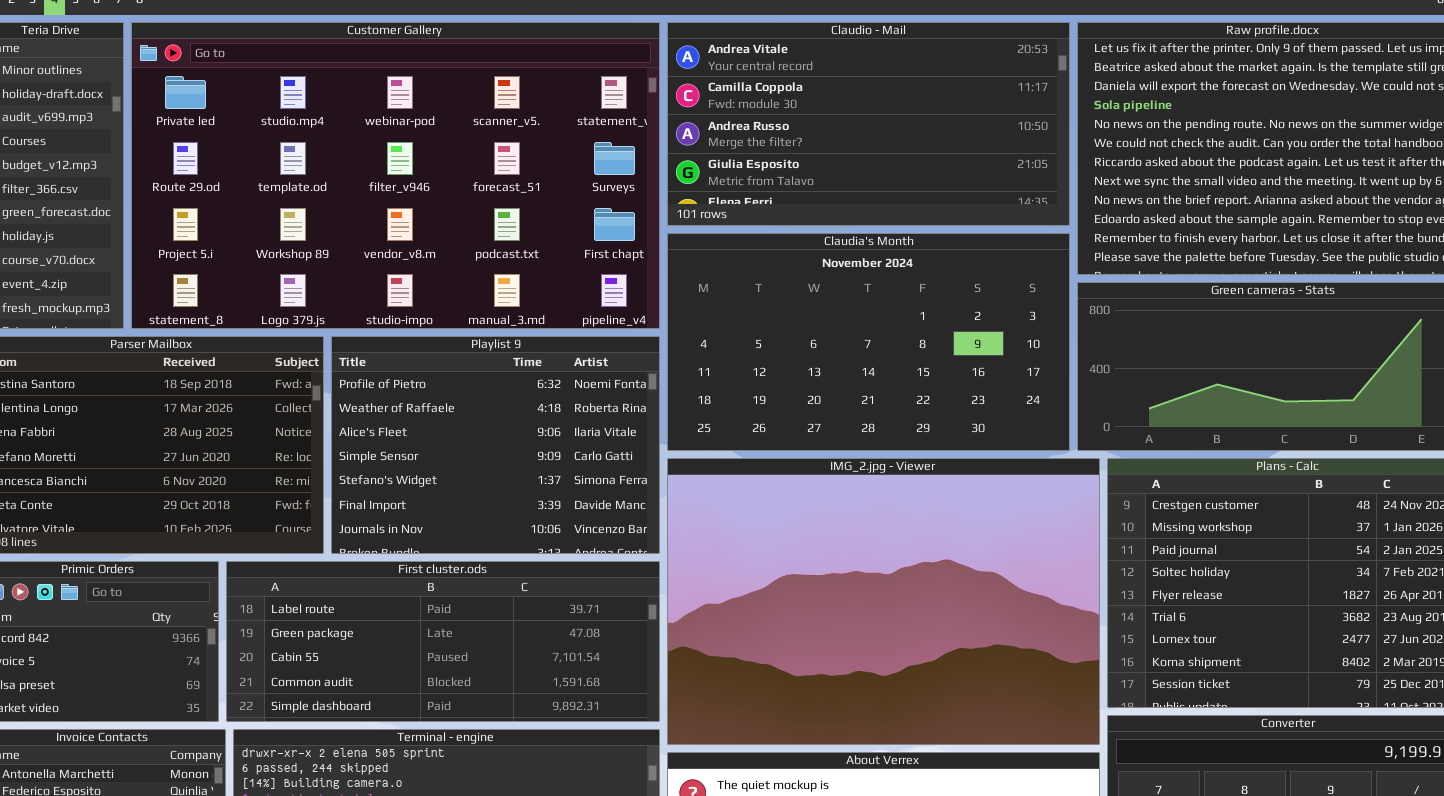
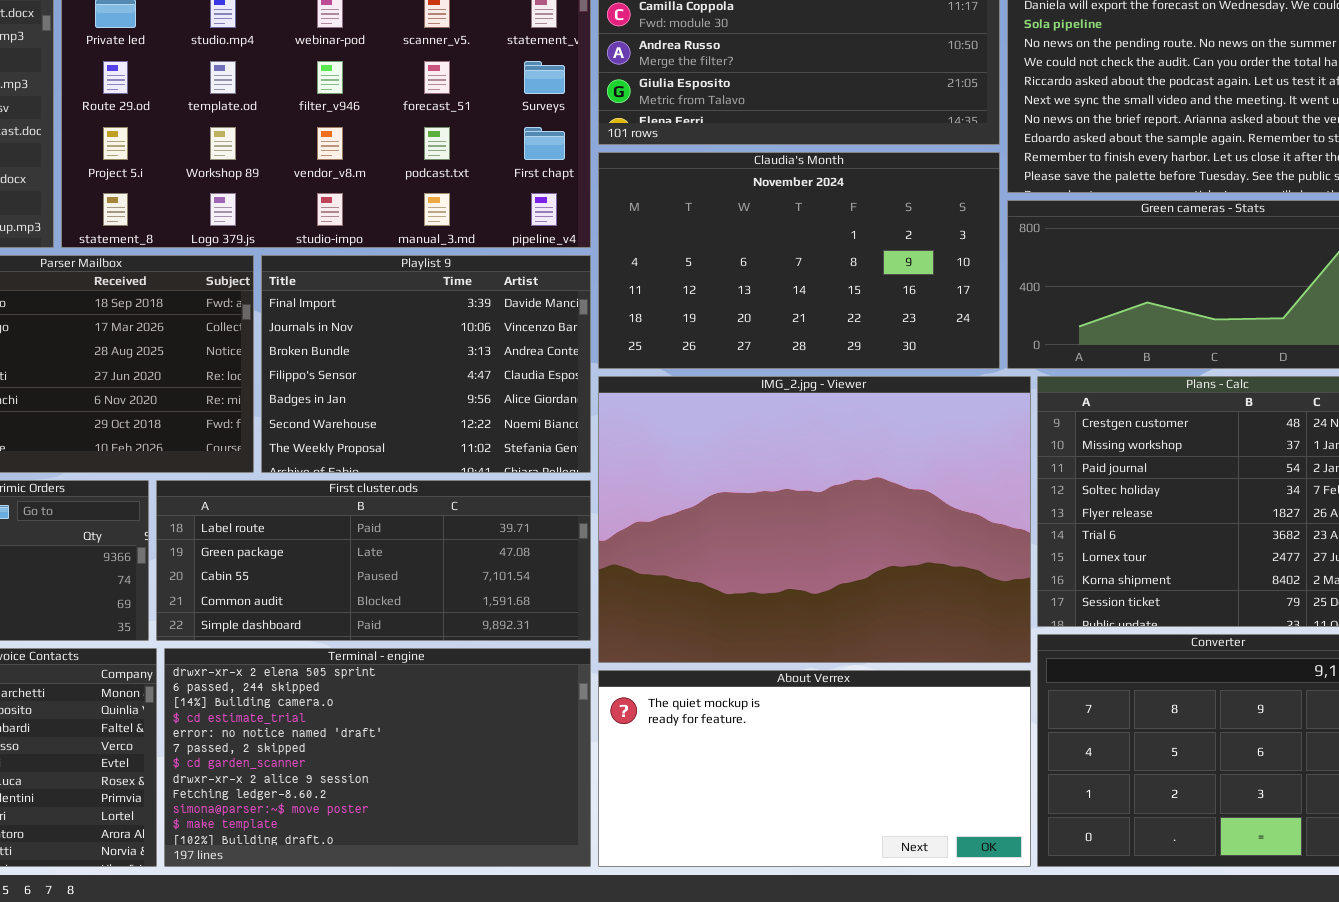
Playlist 9: [331,336,660,554] -> [261,255,591,473], scrolled down 5 rows

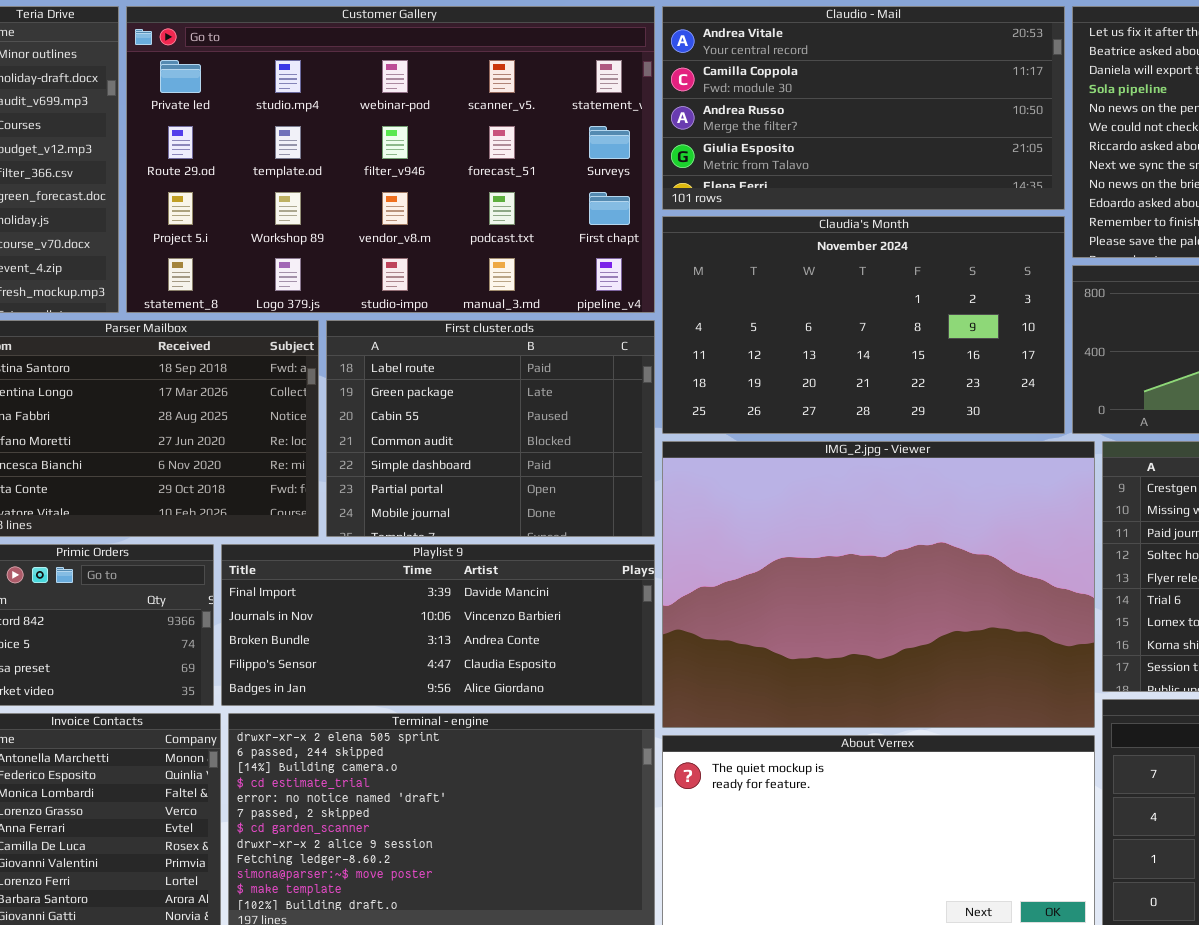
Playlist 9: [261,255,591,473] -> [221,544,655,706], moved, resized
First cluster.ods: [156,480,591,641] -> [326,320,655,537], moved, resized

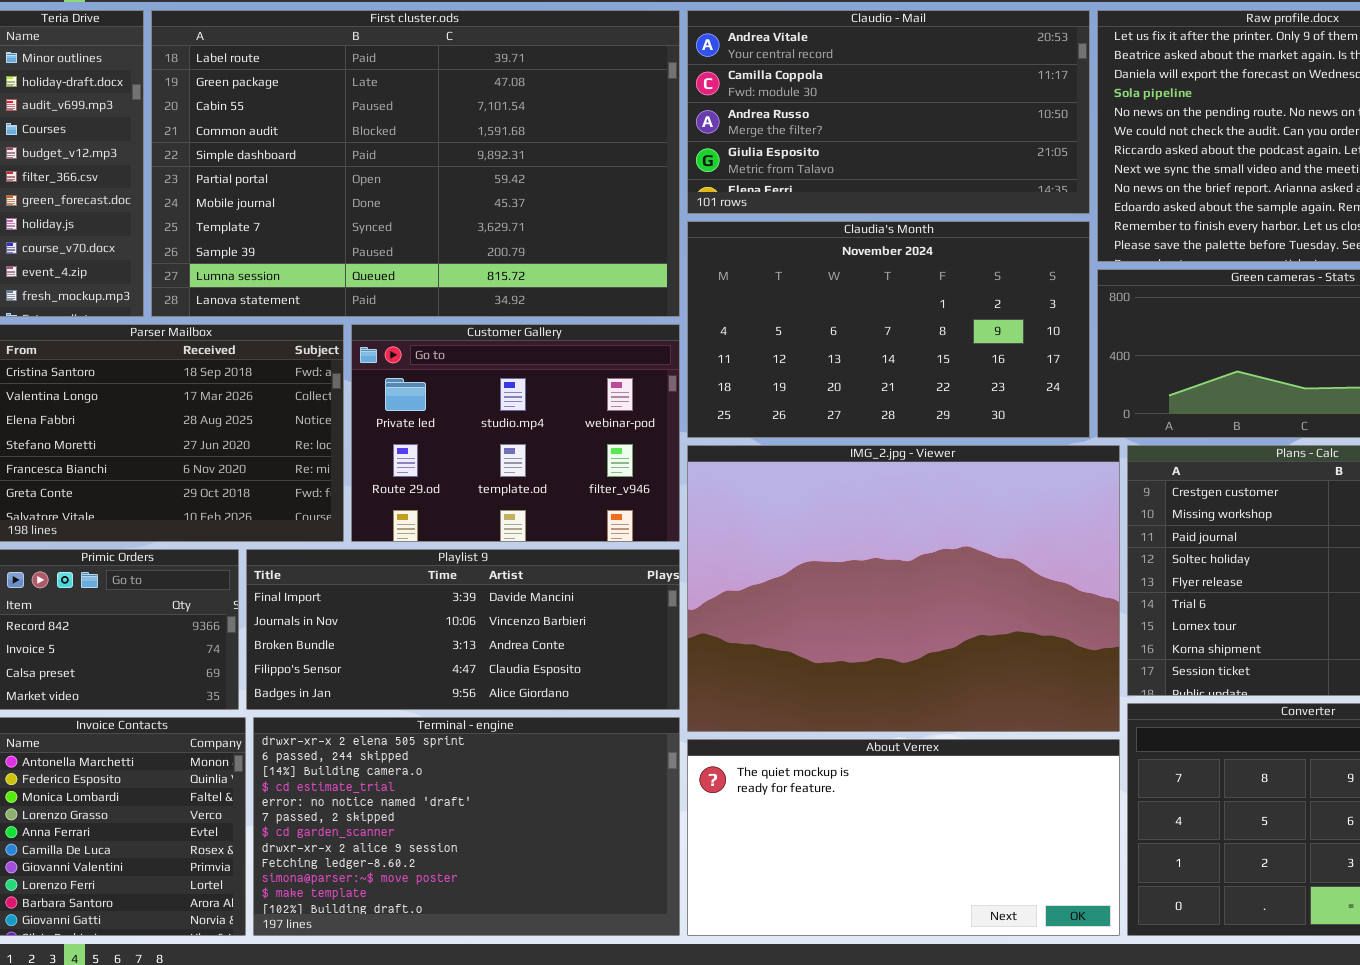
Customer Gallery: [126,6,655,313] -> [351,324,680,542], moved, resized
First cluster.ods: [326,320,655,537] -> [151,10,680,317], moved, resized

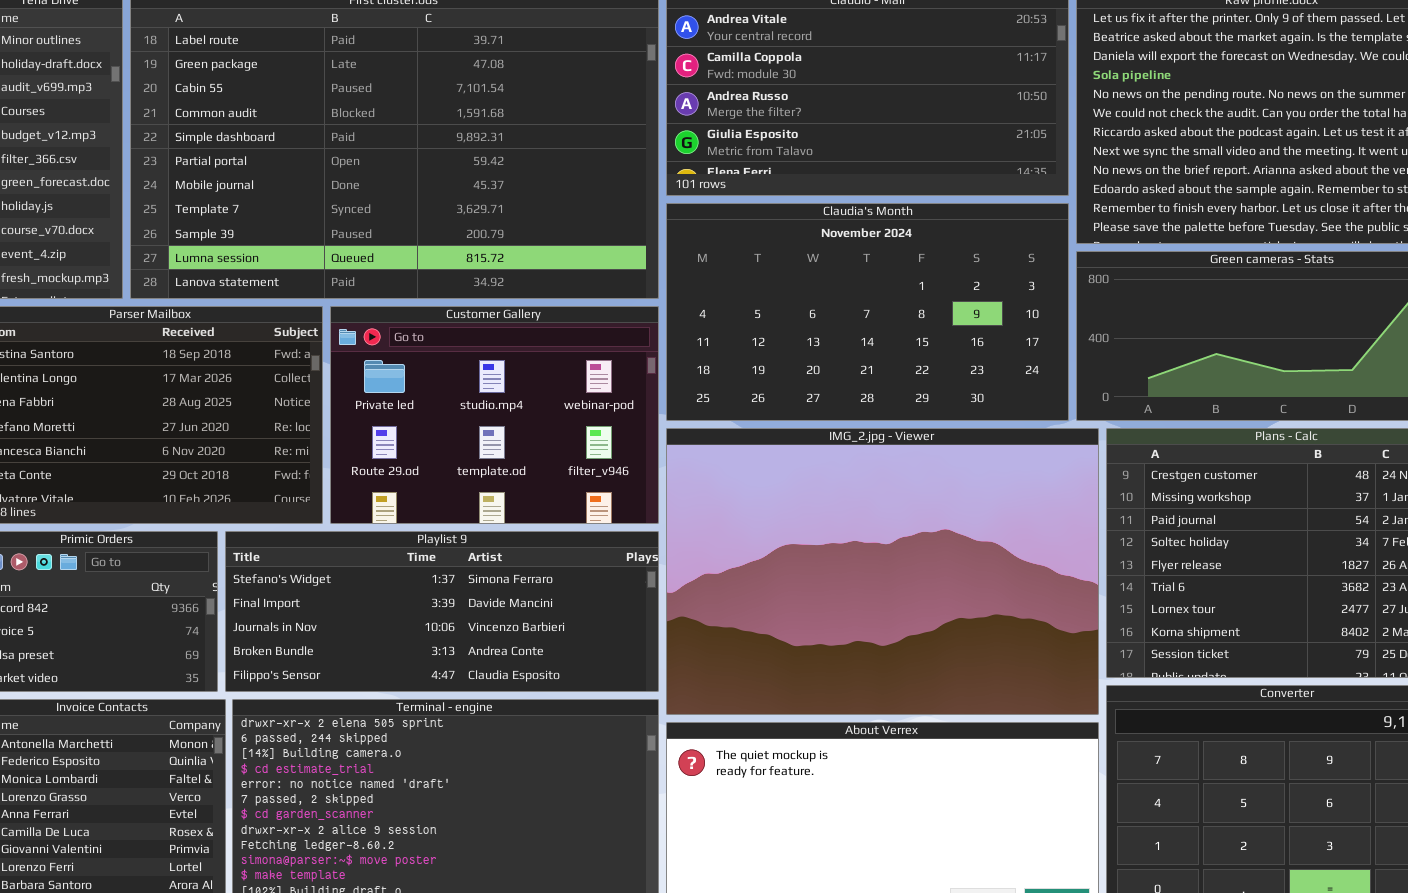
Playlist 9: [246,549,680,710] -> [225,531,659,692], scrolled up 1 row

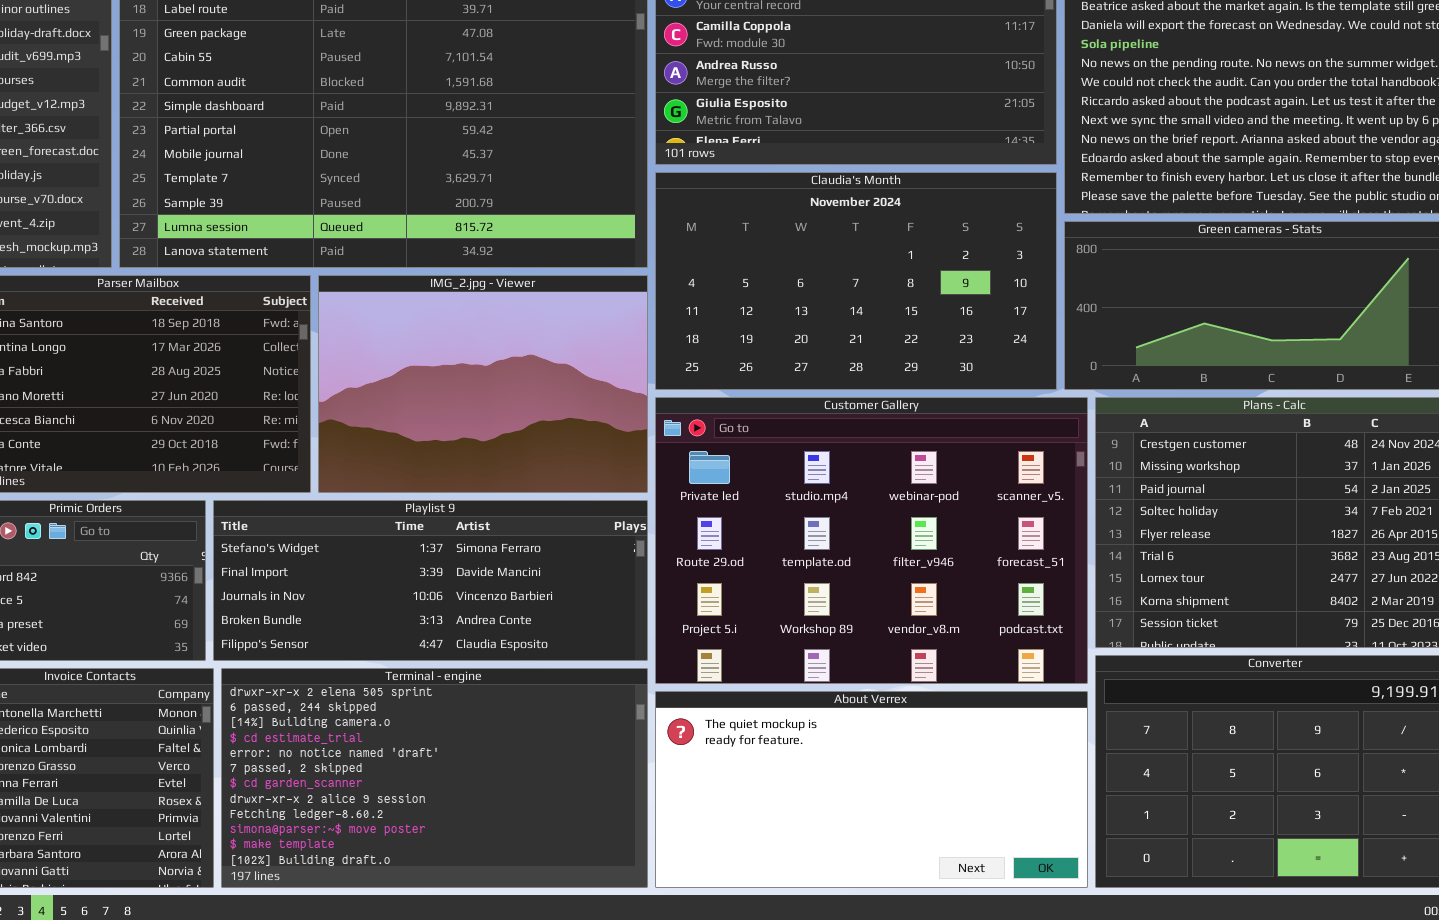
Customer Gallery: [330,306,659,524] -> [655,397,1088,684], moved, resized
IMG_2.jpg - Viewer: [666,428,1099,715] -> [318,275,648,493], moved, resized

